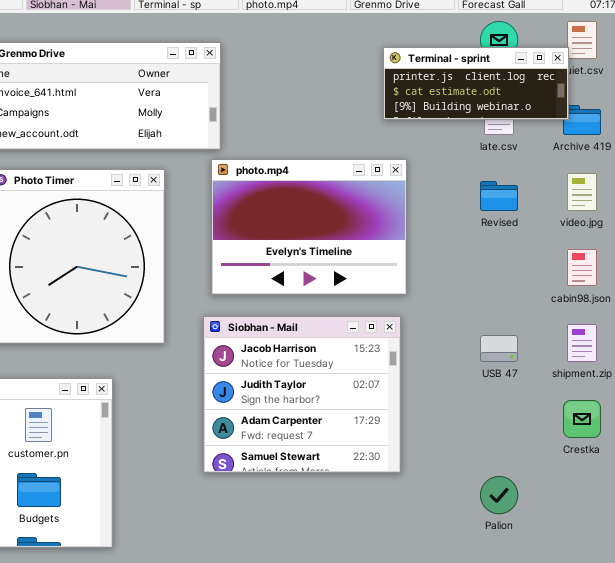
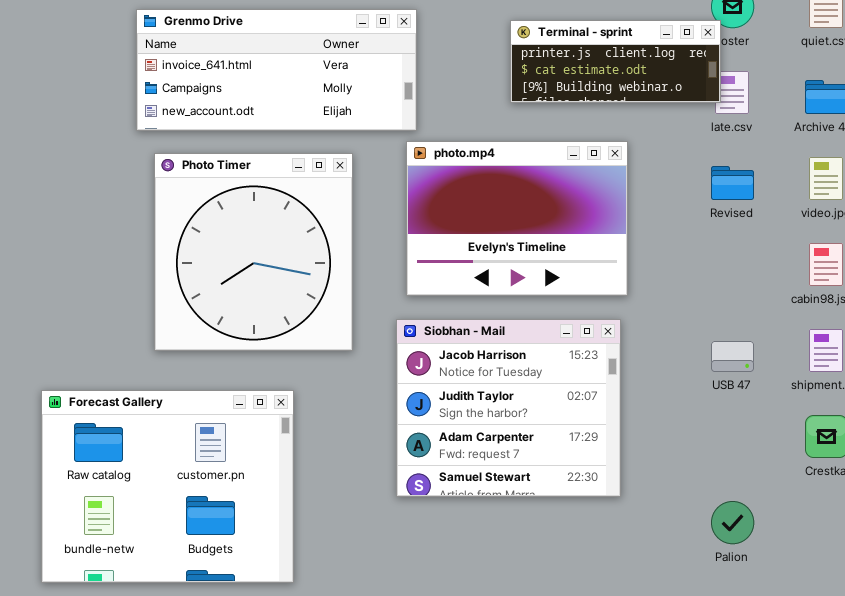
Terminal - sprint: [383,47,569,120] -> [510,20,721,103], moved

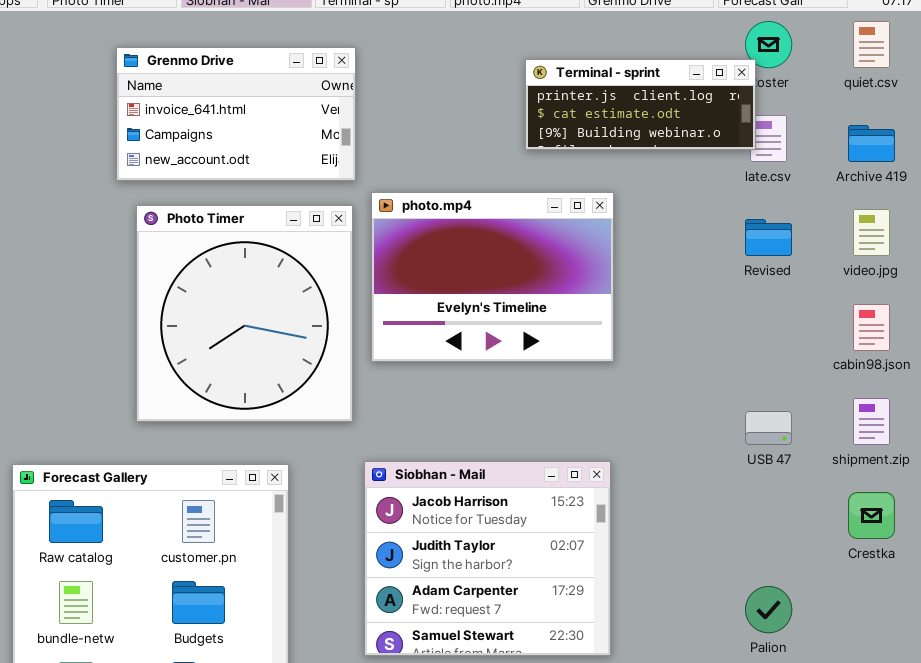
Grenmo Drive: [136,9,417,131] -> [116,47,356,181], resized
photo.mp4: [406,141,628,296] -> [371,192,614,362], moved
Siobhan - Mail: [396,319,621,497] -> [364,461,611,656], moved

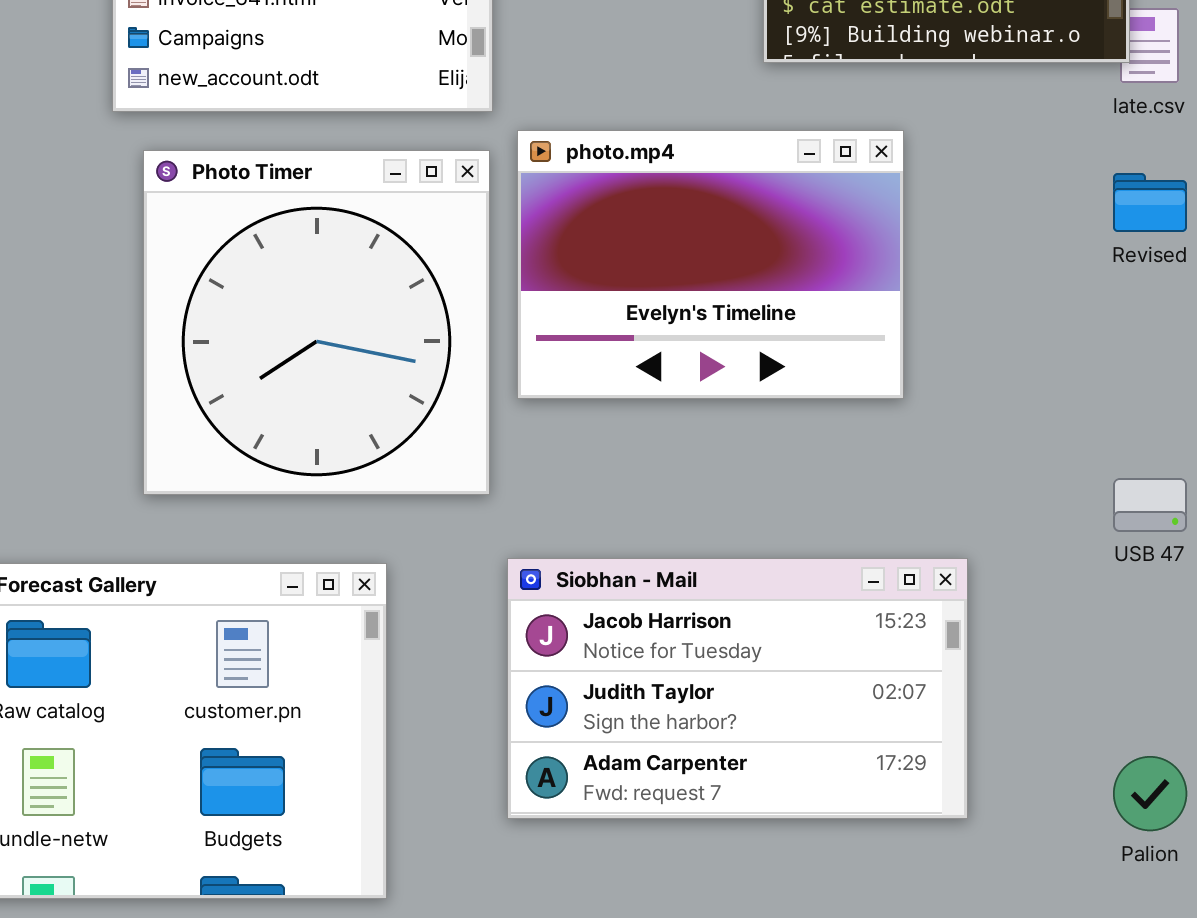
Siobhan - Mail: [364,461,611,656] -> [507,558,968,819], resized

